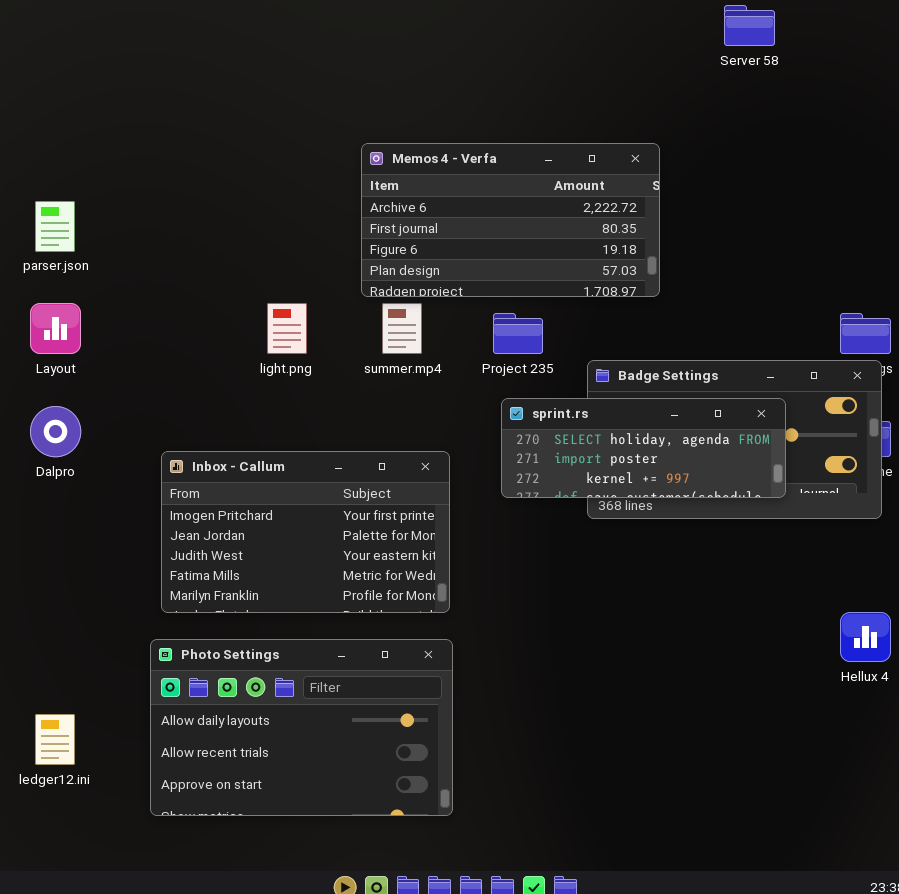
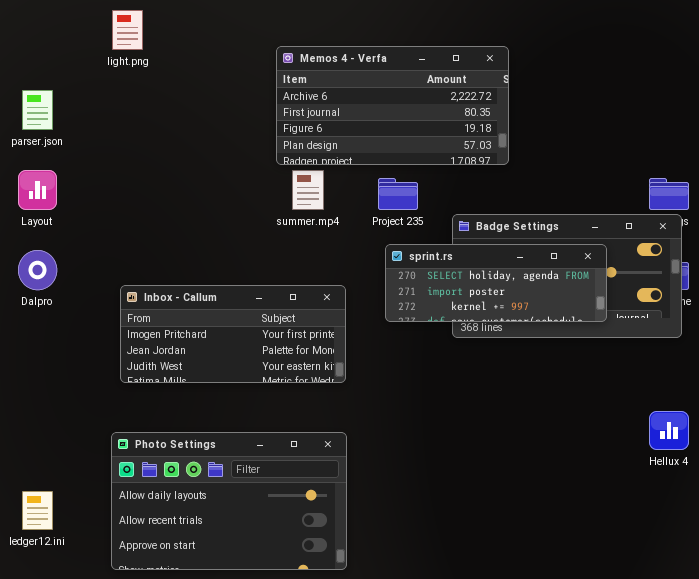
light.png: [267,303,307,354] -> [112,10,143,50], moved
Inbox - Callum: [161,451,450,613] -> [120,285,346,383], resized

